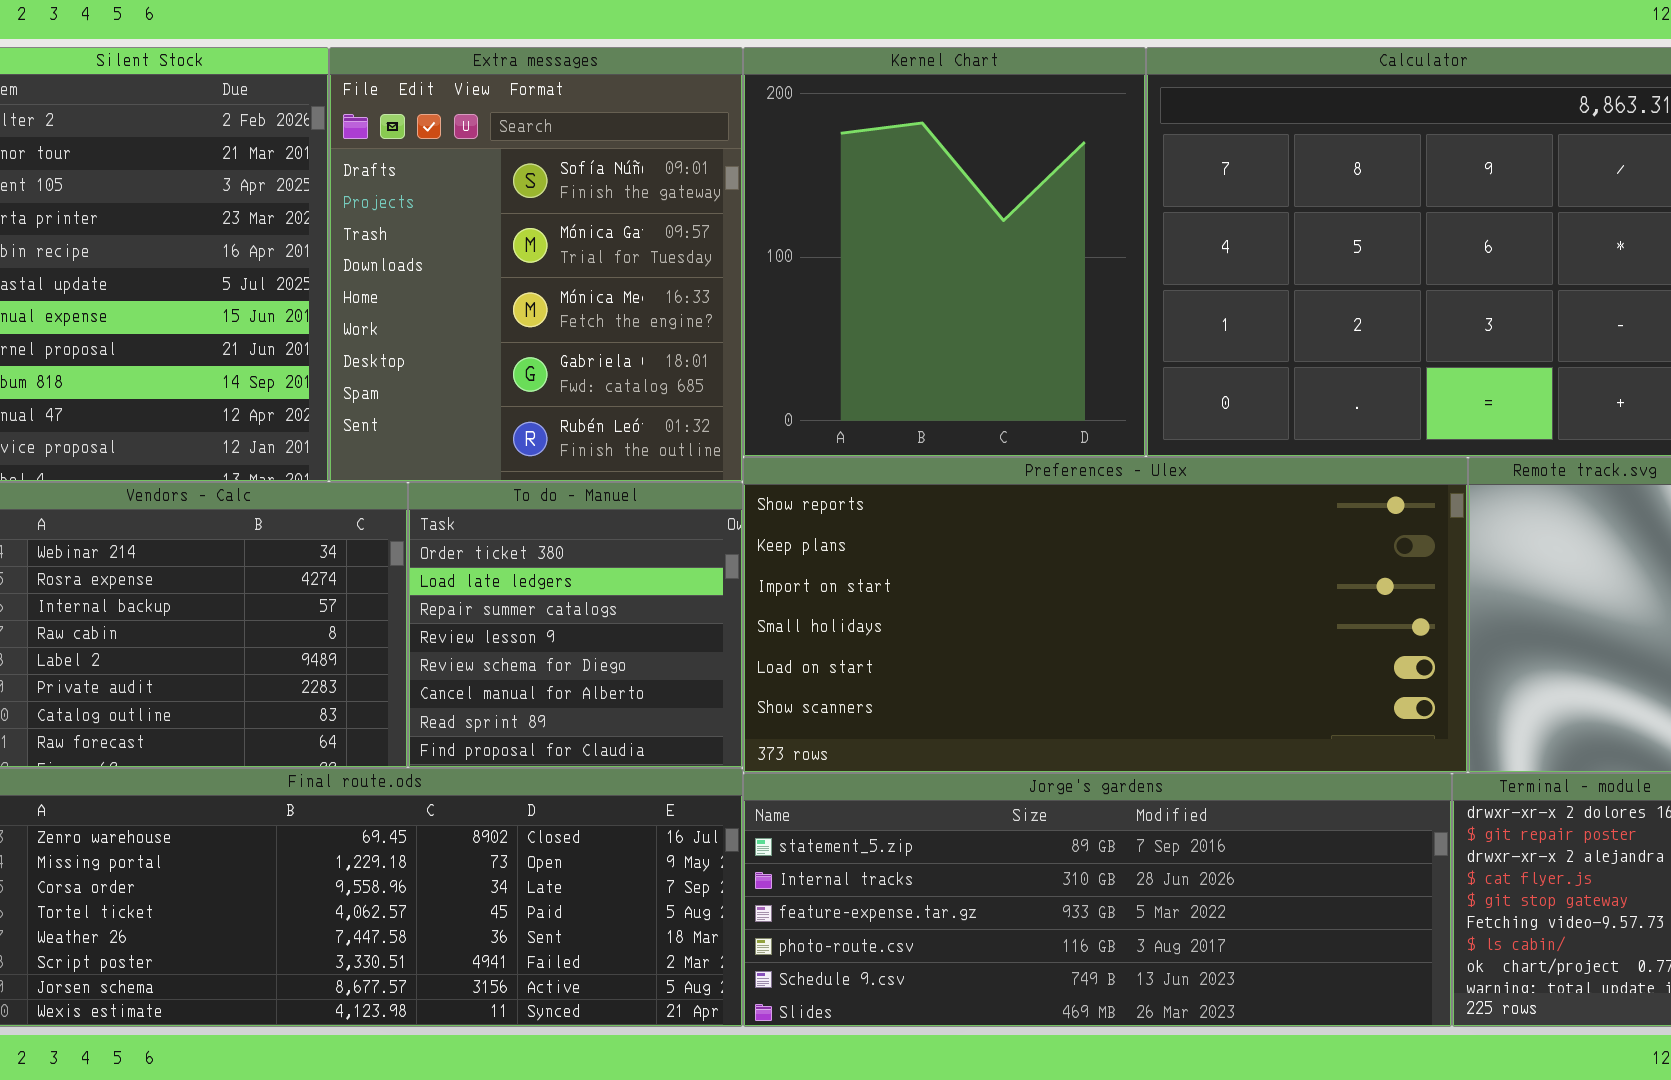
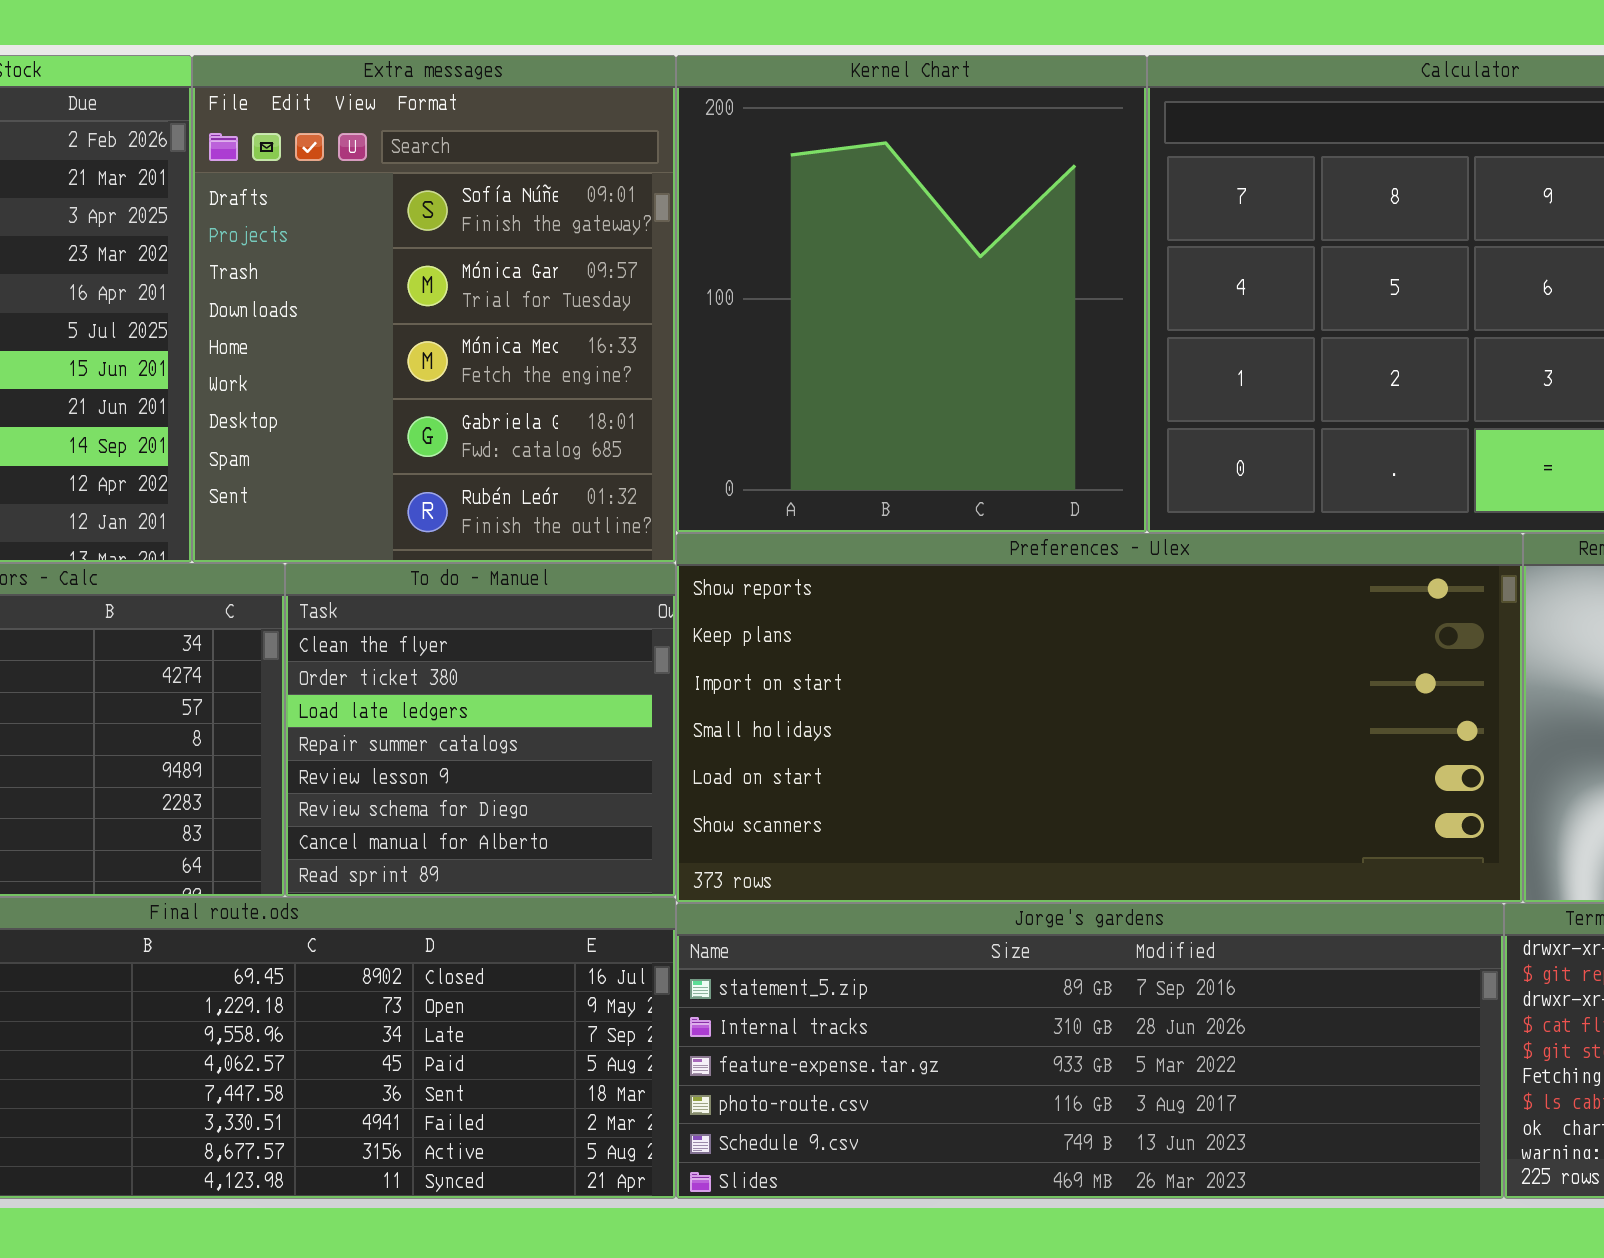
To do - Manuel: [408,482,743,768] -> [285,563,676,897], scrolled up 1 row

